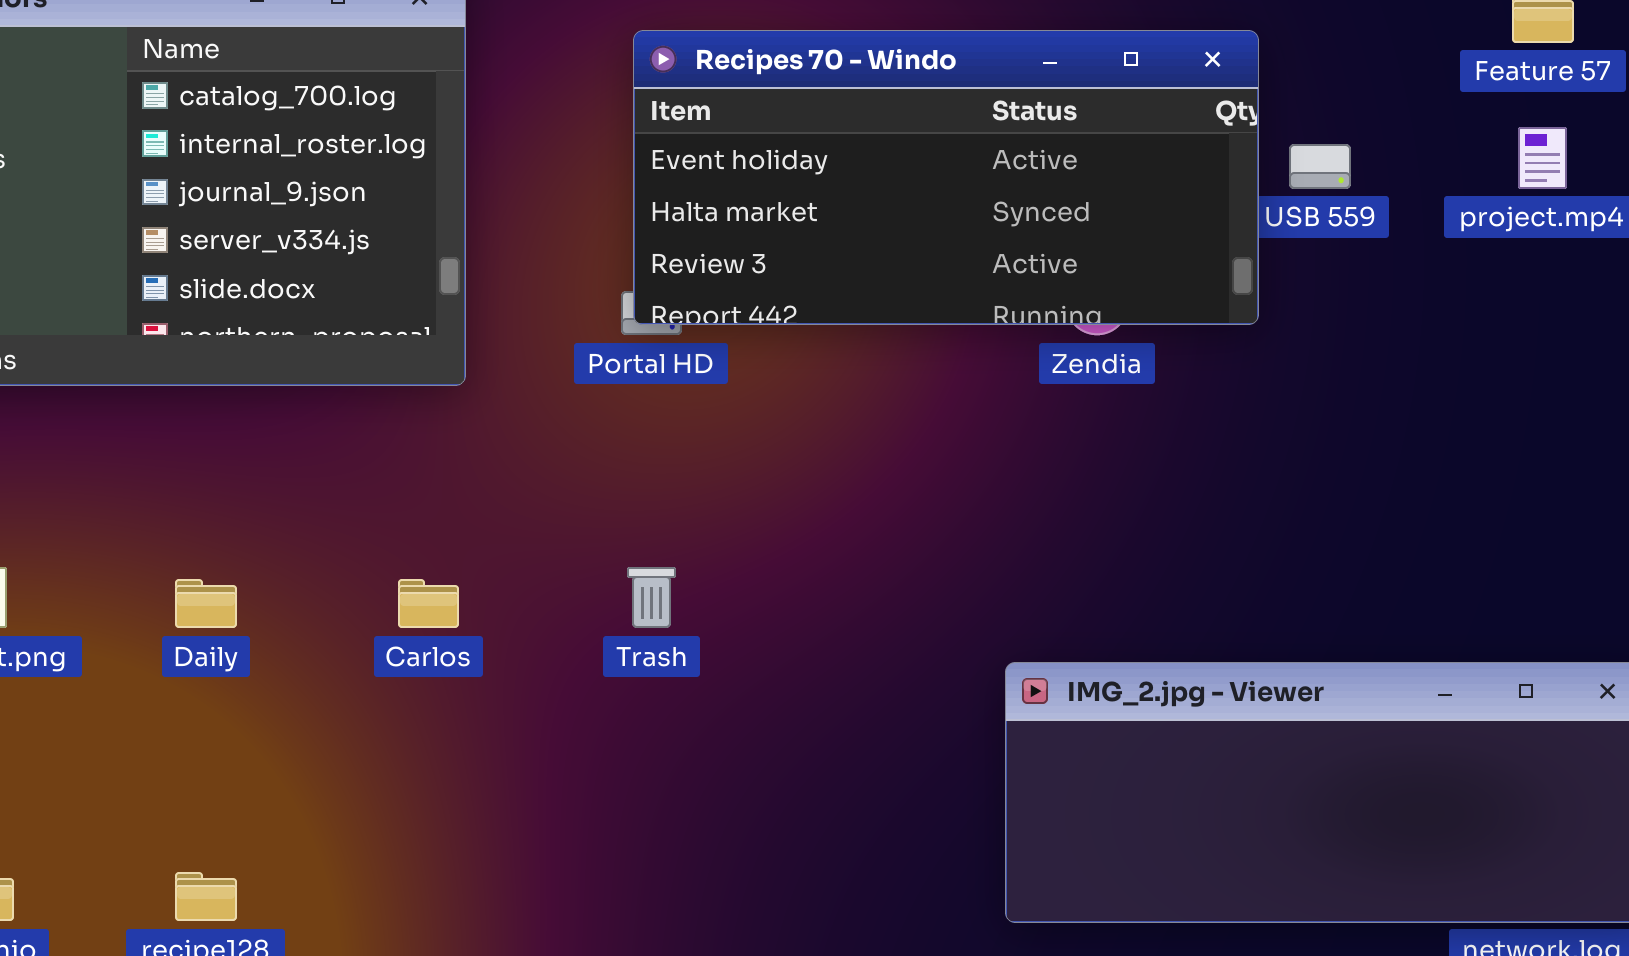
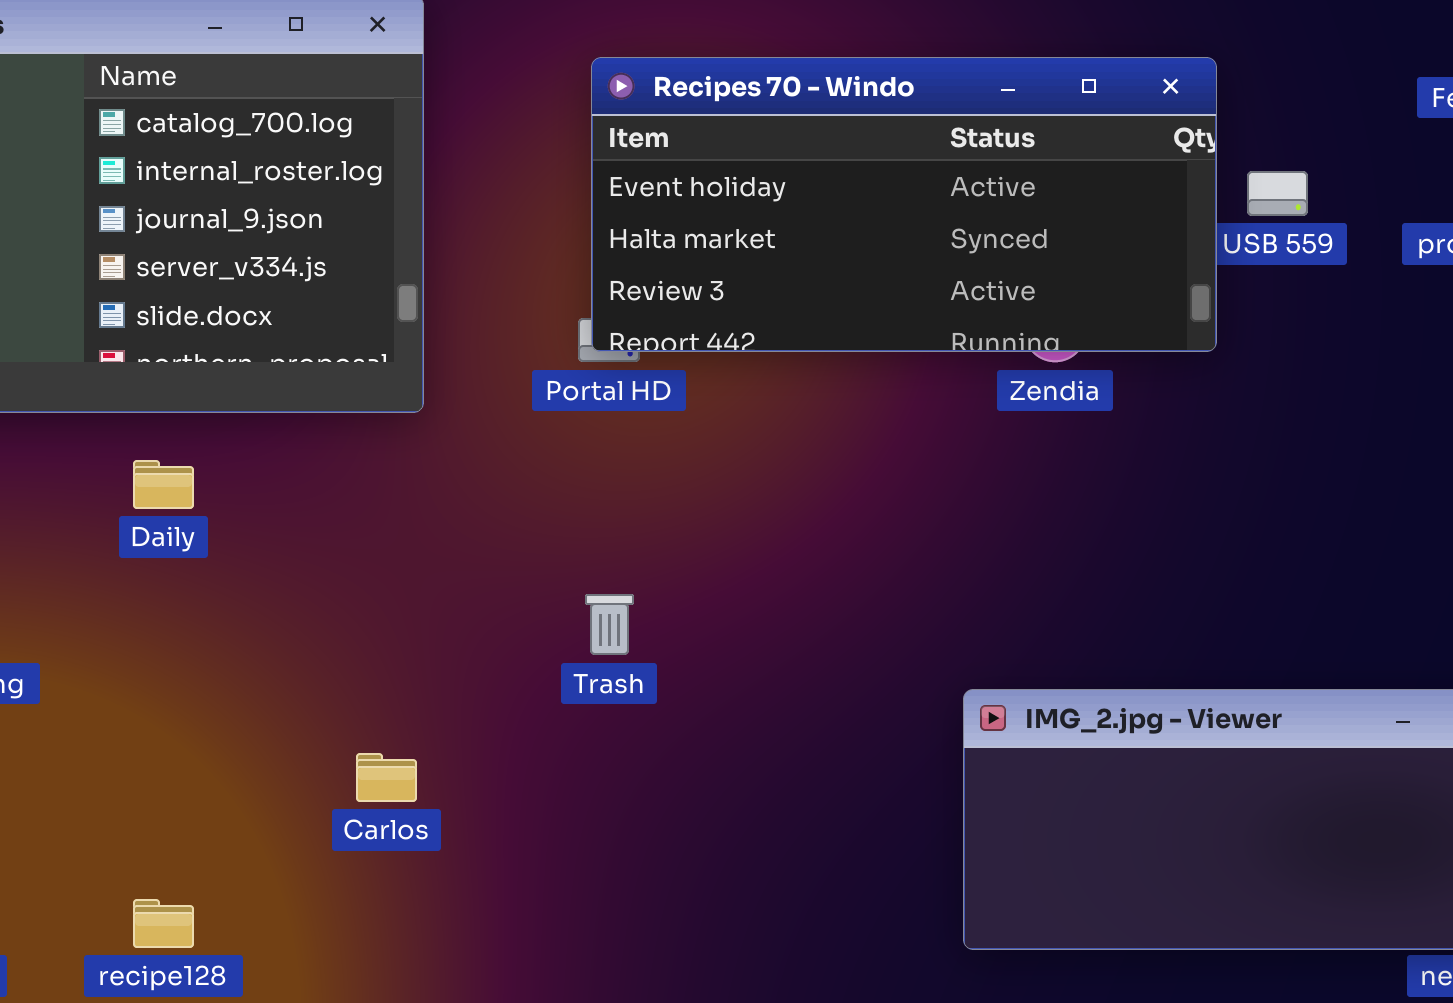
Daily: [175,579,237,628] -> [133,460,194,509], moved
Carlos: [398,579,459,628] -> [356,753,417,802], moved

